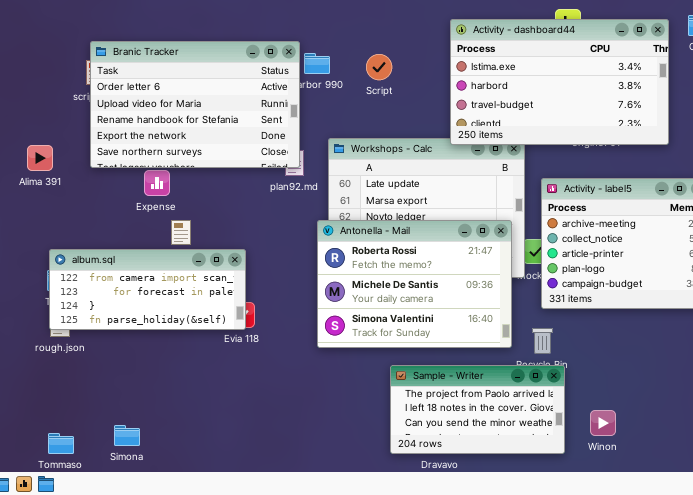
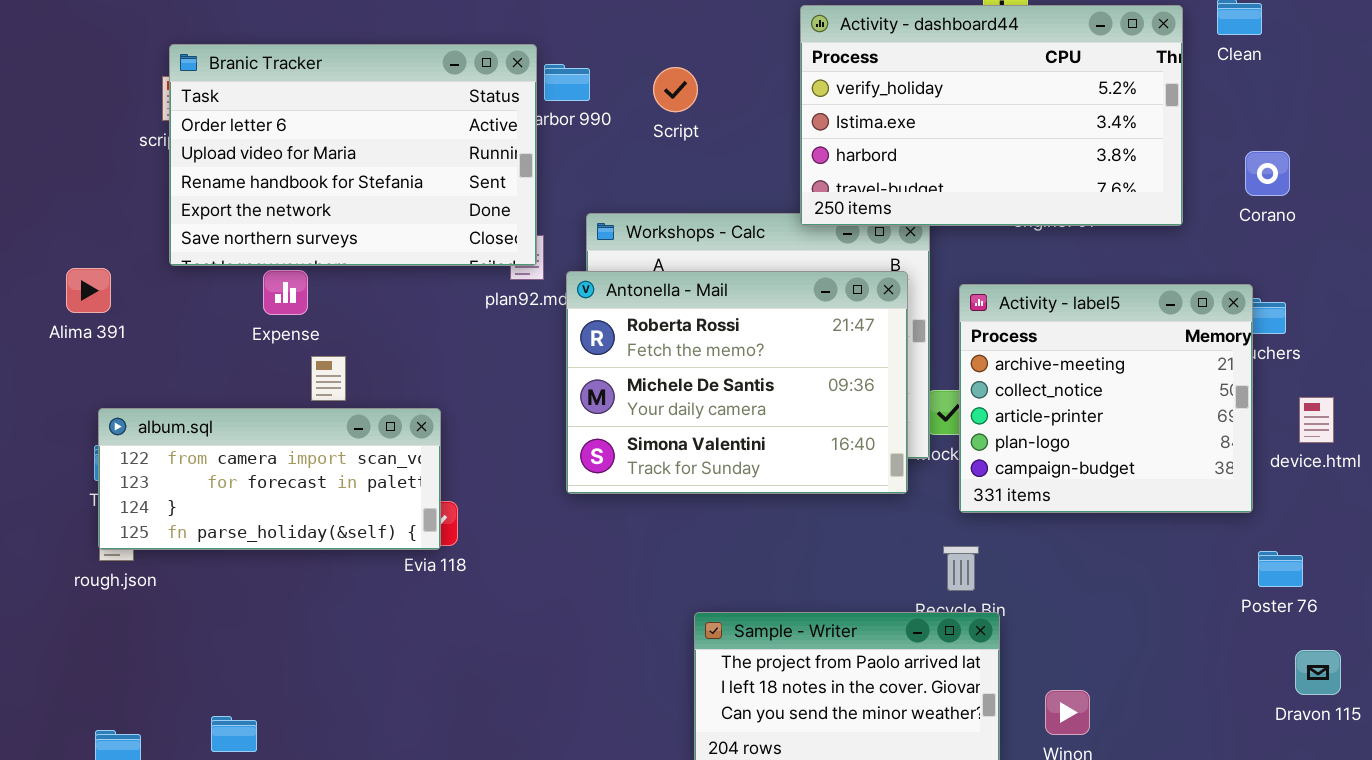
Activity - dashboard44: [450,19,669,145] -> [800,5,1183,226], scrolled up 1 row
Alima 391: [27,145,53,171] -> [66,268,111,313], moved
Antonella - Mail: [317,220,512,348] -> [566,271,908,494], moved

